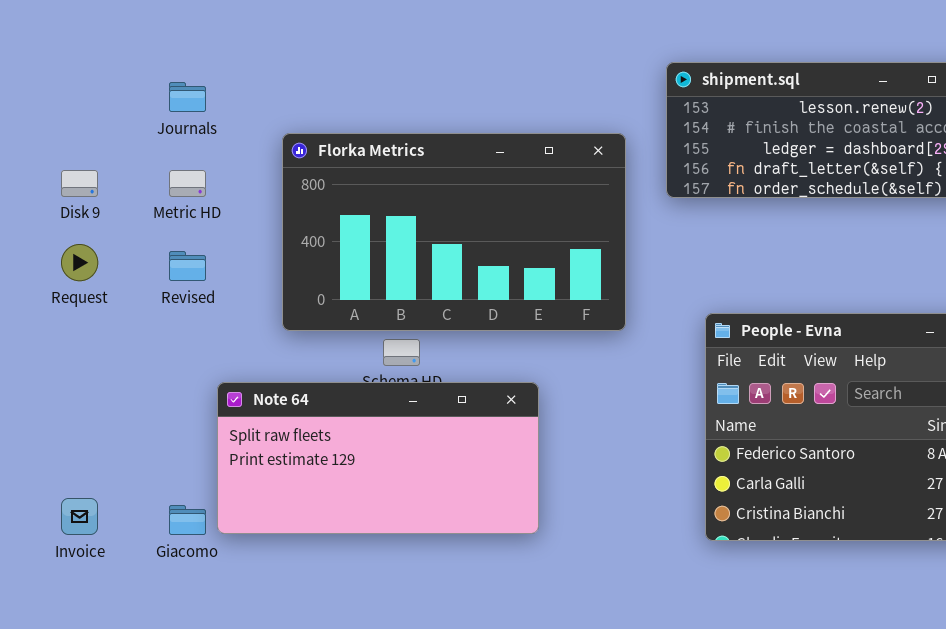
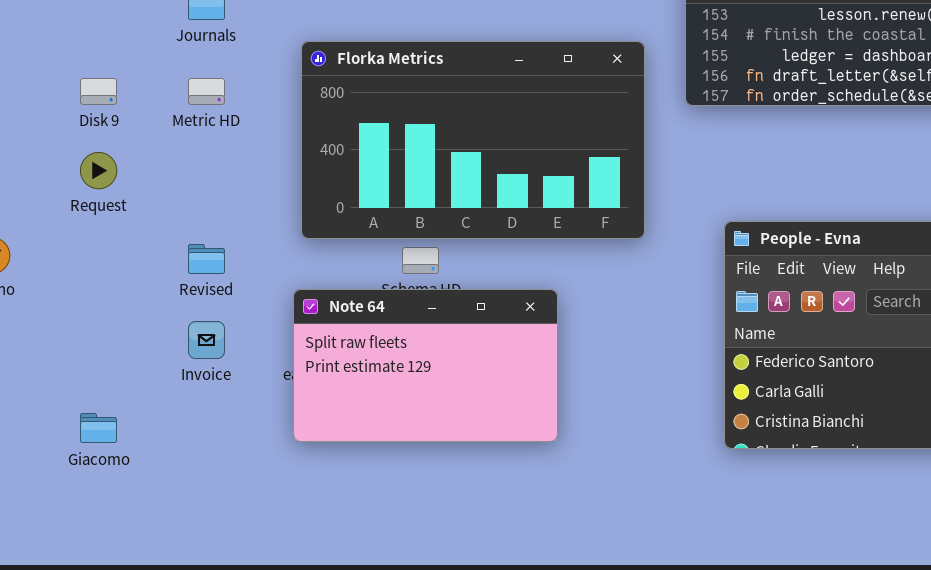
Revised: [169,251,206,281] -> [188,244,225,274], moved
Note 64: [217,382,539,534] -> [293,289,558,442], resized
Invoice: [61,498,98,535] -> [188,321,225,359], moved
Giacomo: [169,505,206,535] -> [80,413,117,443], moved

